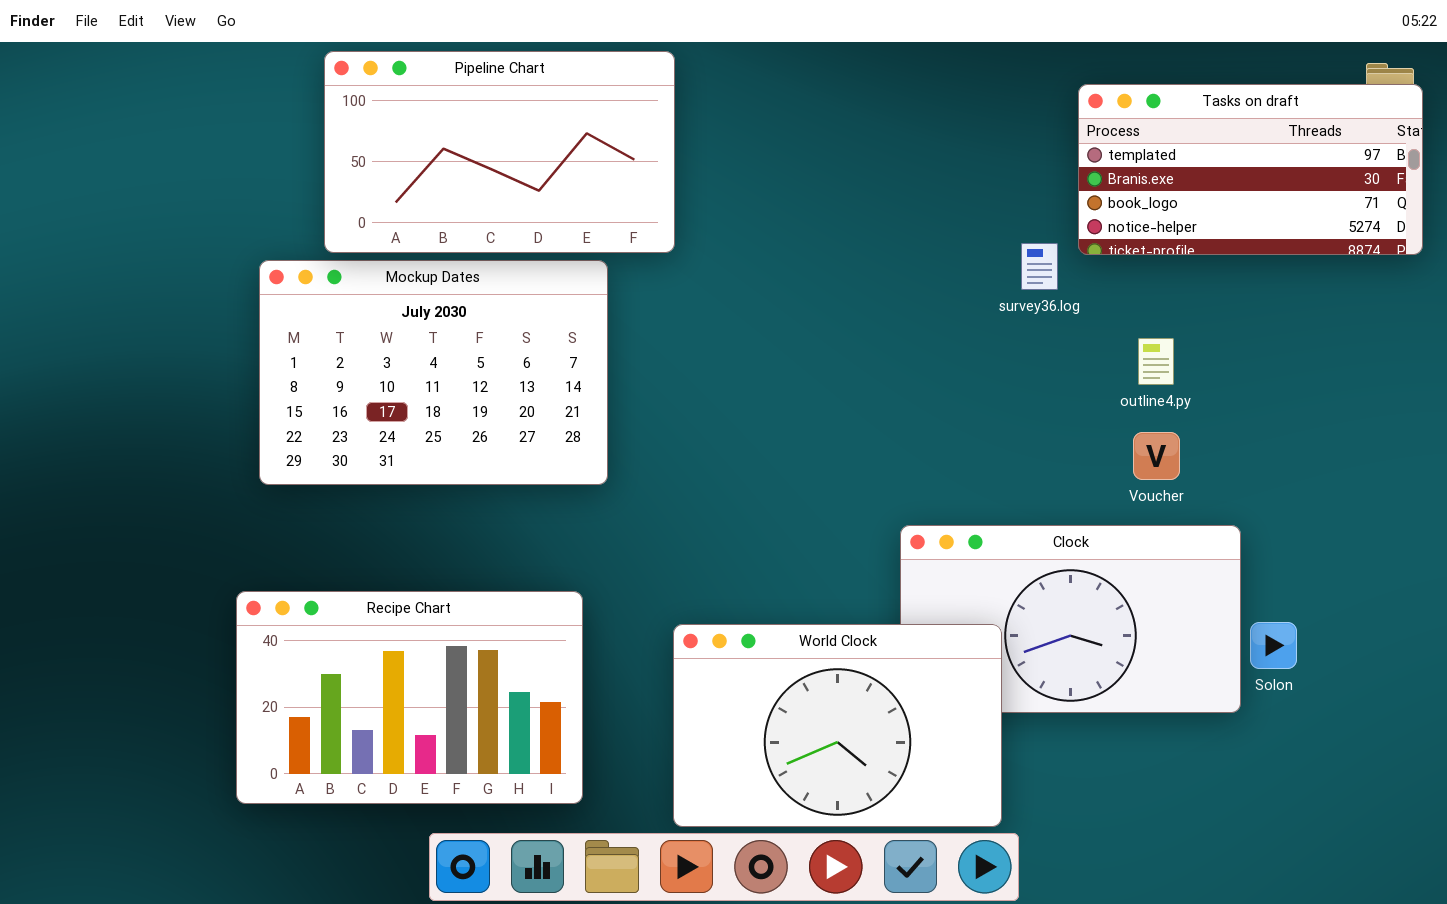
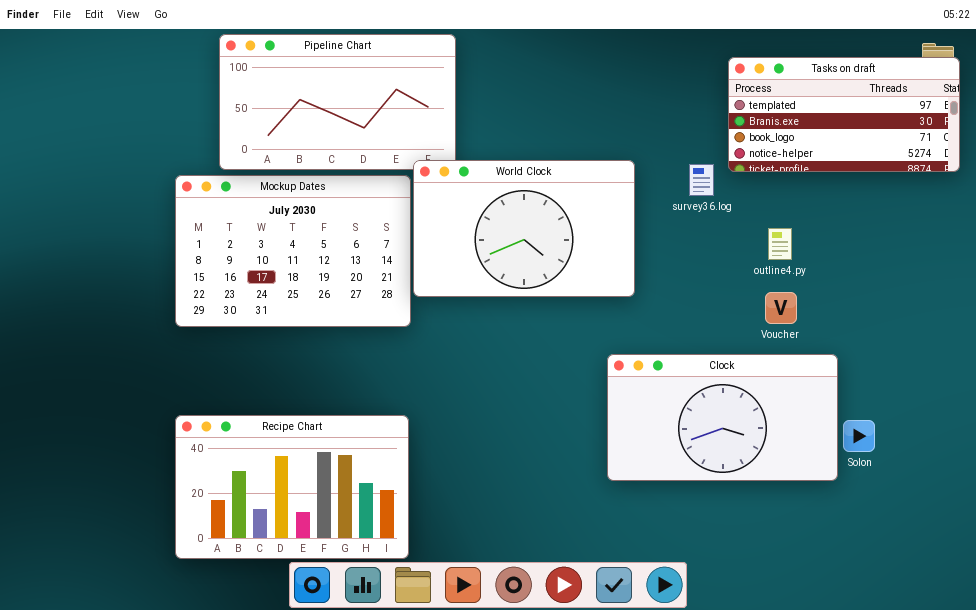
Recipe Chart: [236,591,583,804] -> [175,415,409,559], moved
World Clock: [673,624,1002,827] -> [413,160,635,297], moved

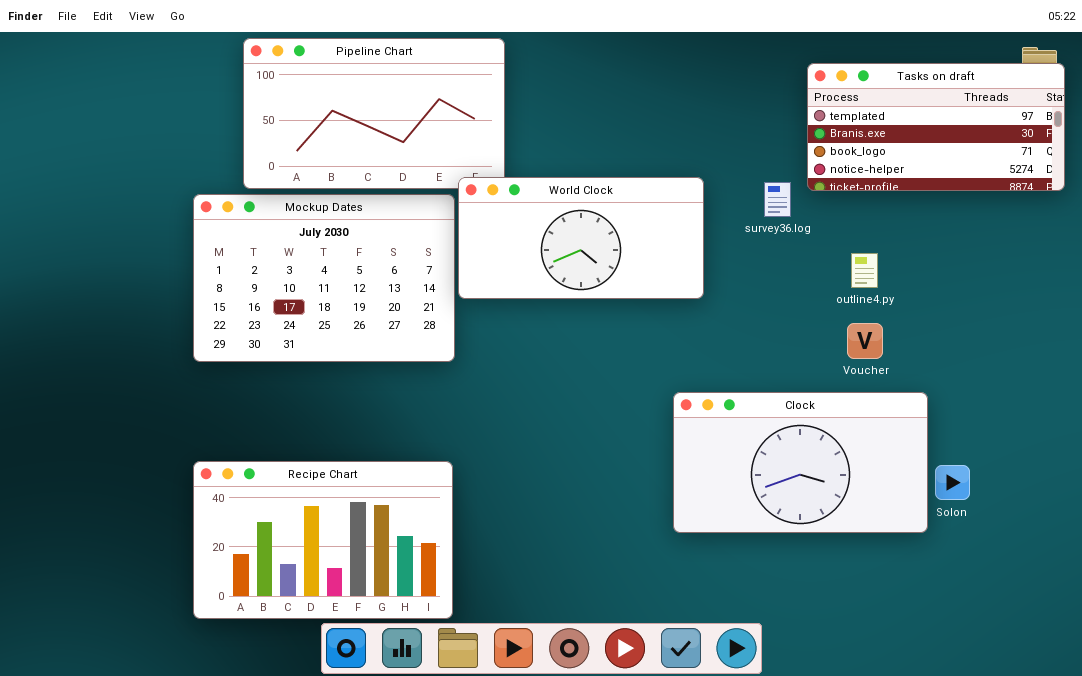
World Clock: [413,160,635,297] -> [458,177,704,299], resized

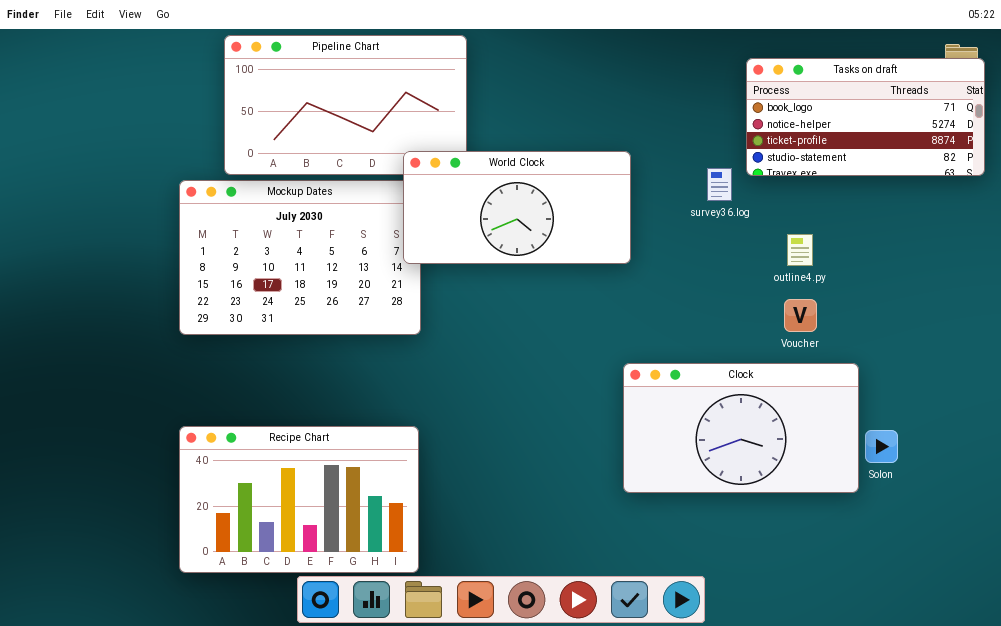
Tasks on draft: [807,63,1065,191] -> [746,58,985,176], scrolled down 2 rows
World Clock: [458,177,704,299] -> [403,151,631,264], moved

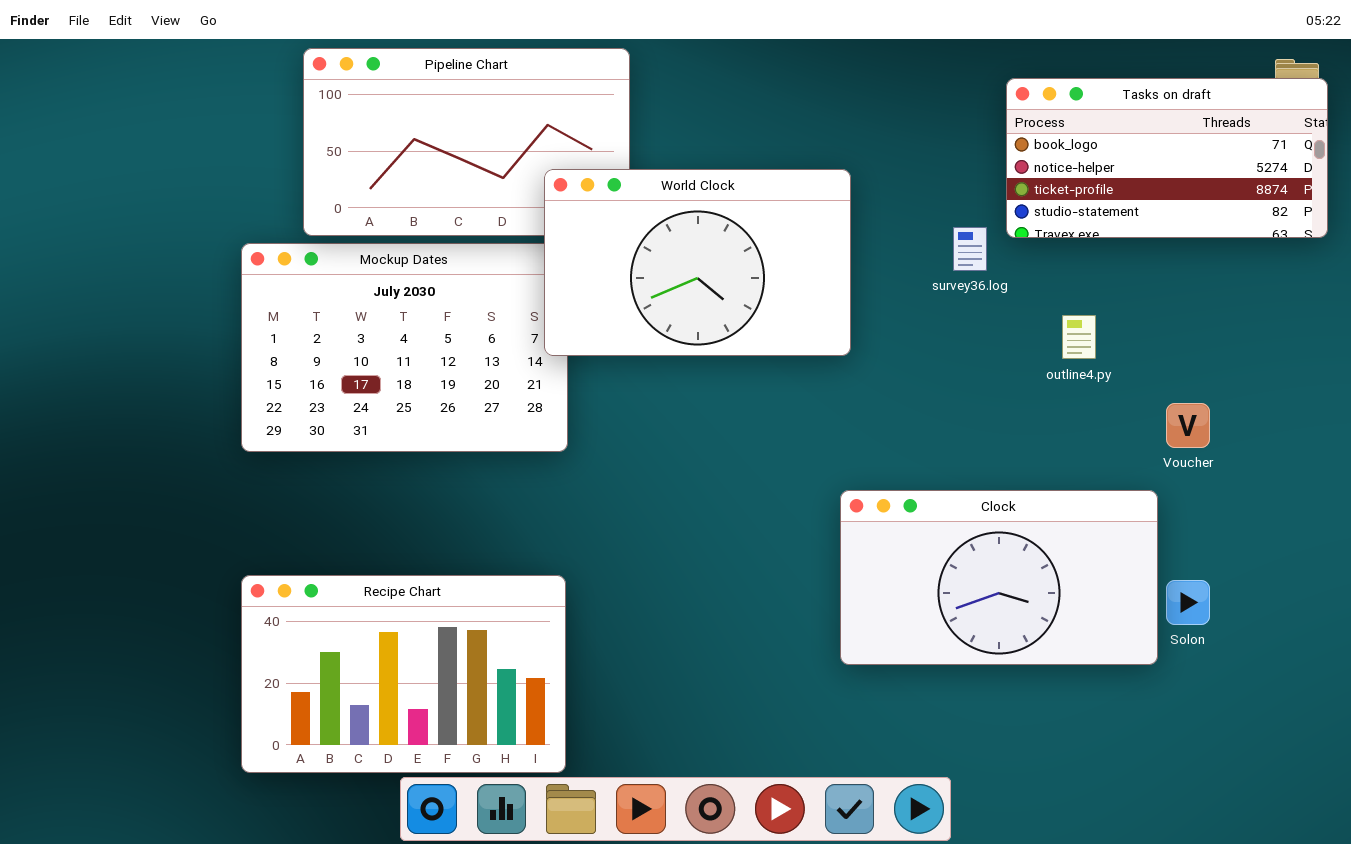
World Clock: [403,151,631,264] -> [544,169,851,356], resized
Voucher: [784,299,817,332] -> [1166,403,1210,448], moved

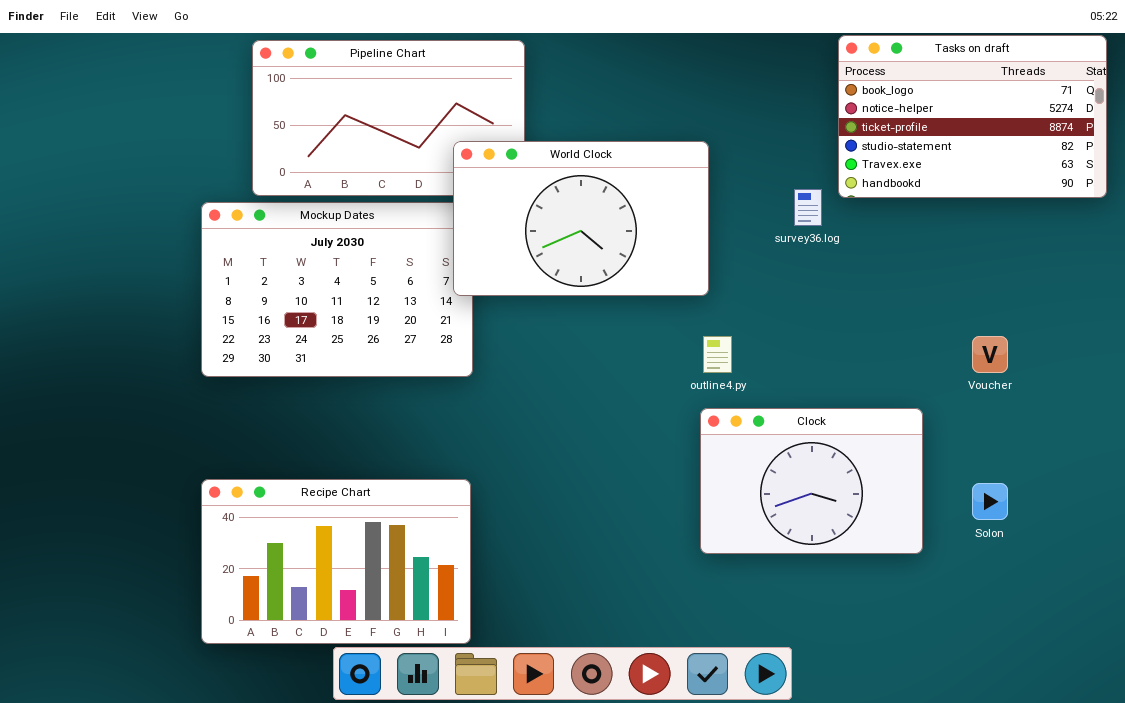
Tasks on draft: [1006,78,1328,238] -> [838,35,1107,198], resized
outline4.py: [1062,315,1096,359] -> [703,336,732,373], moved
Clock: [840,490,1158,665] -> [700,408,923,554], resized

